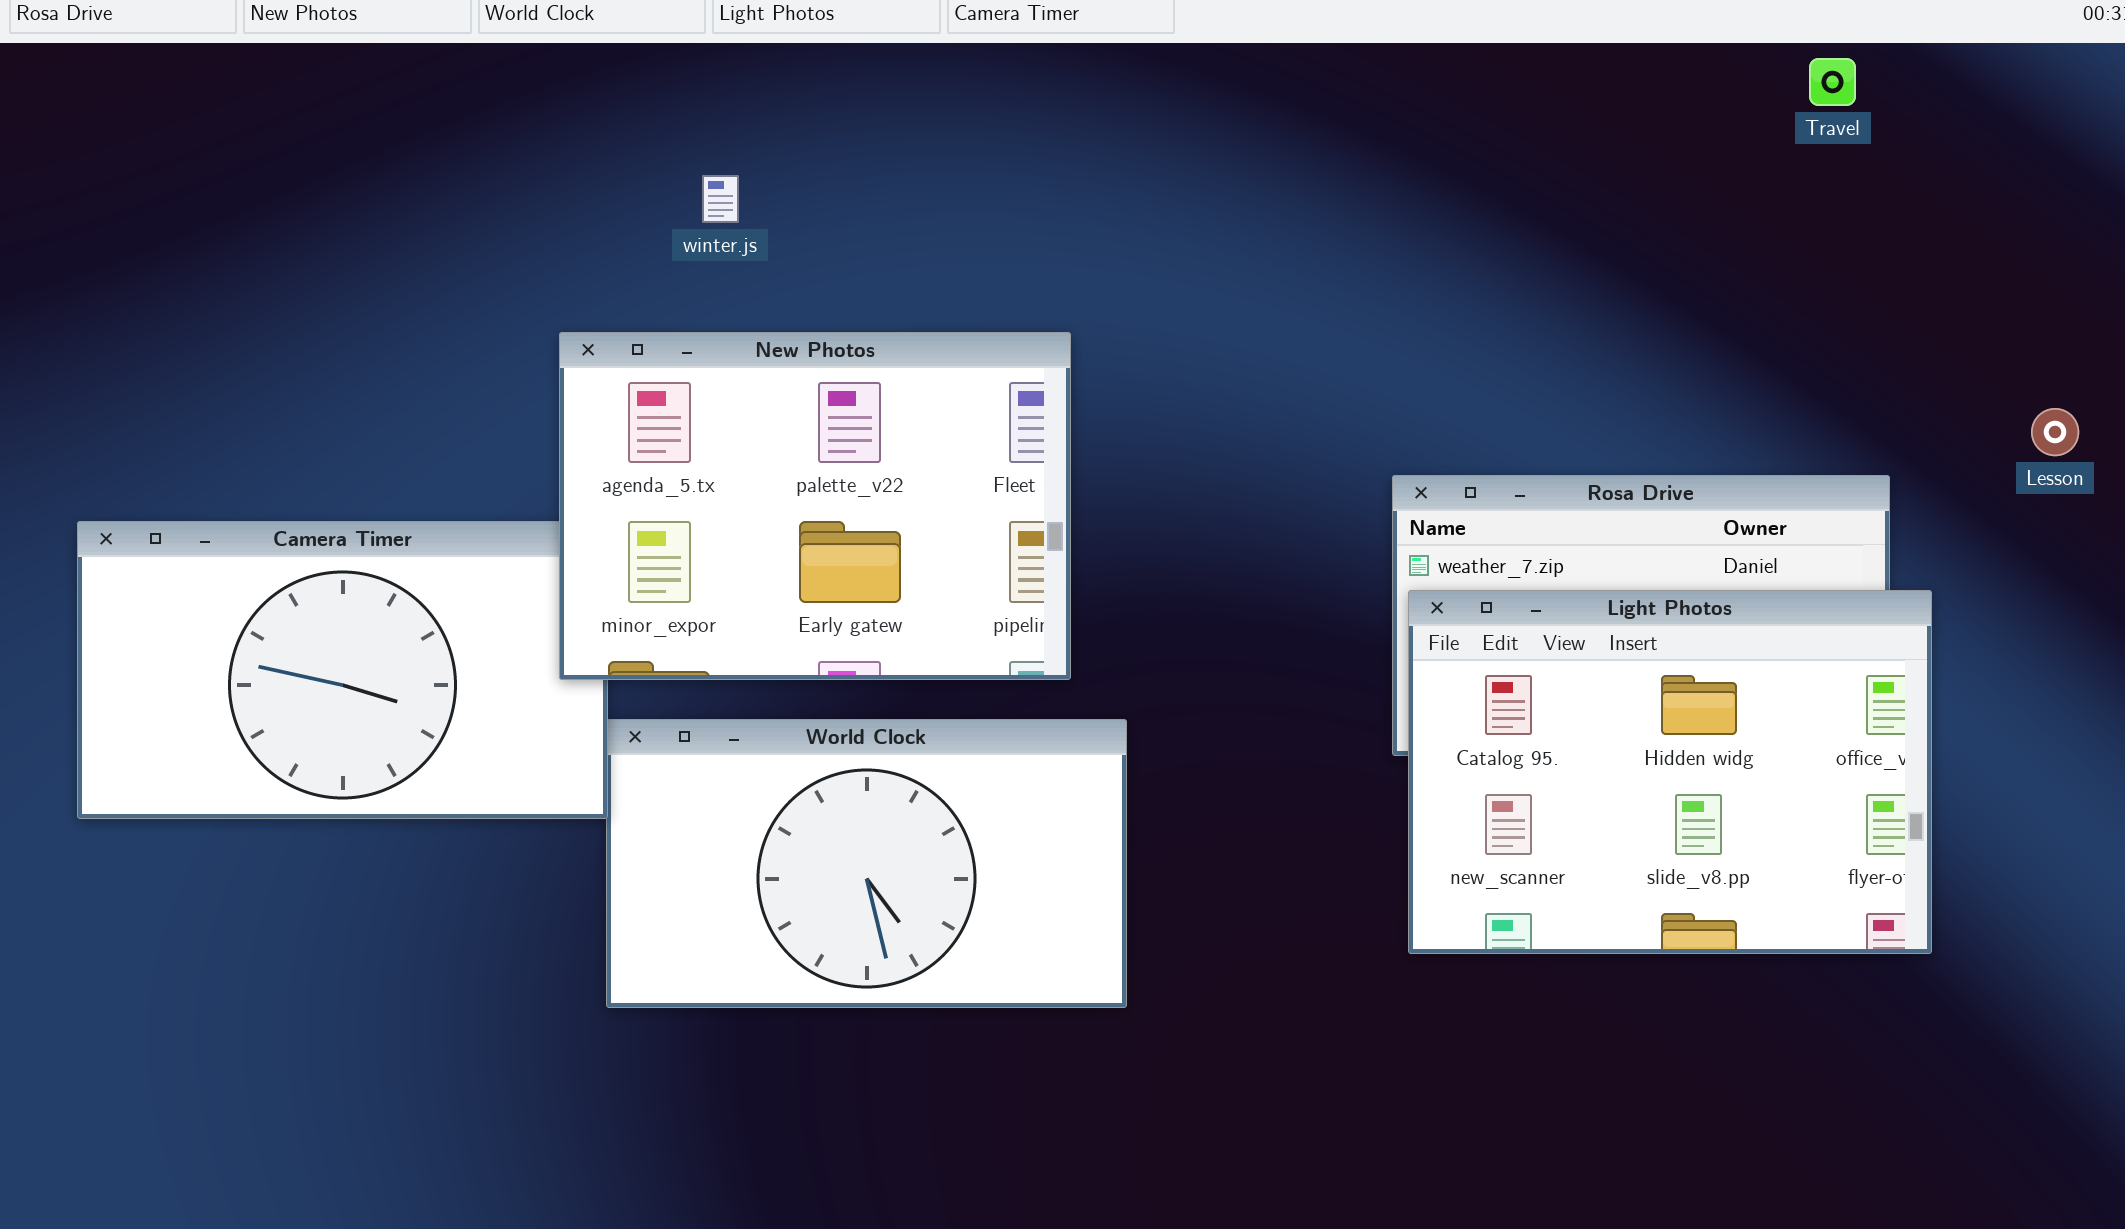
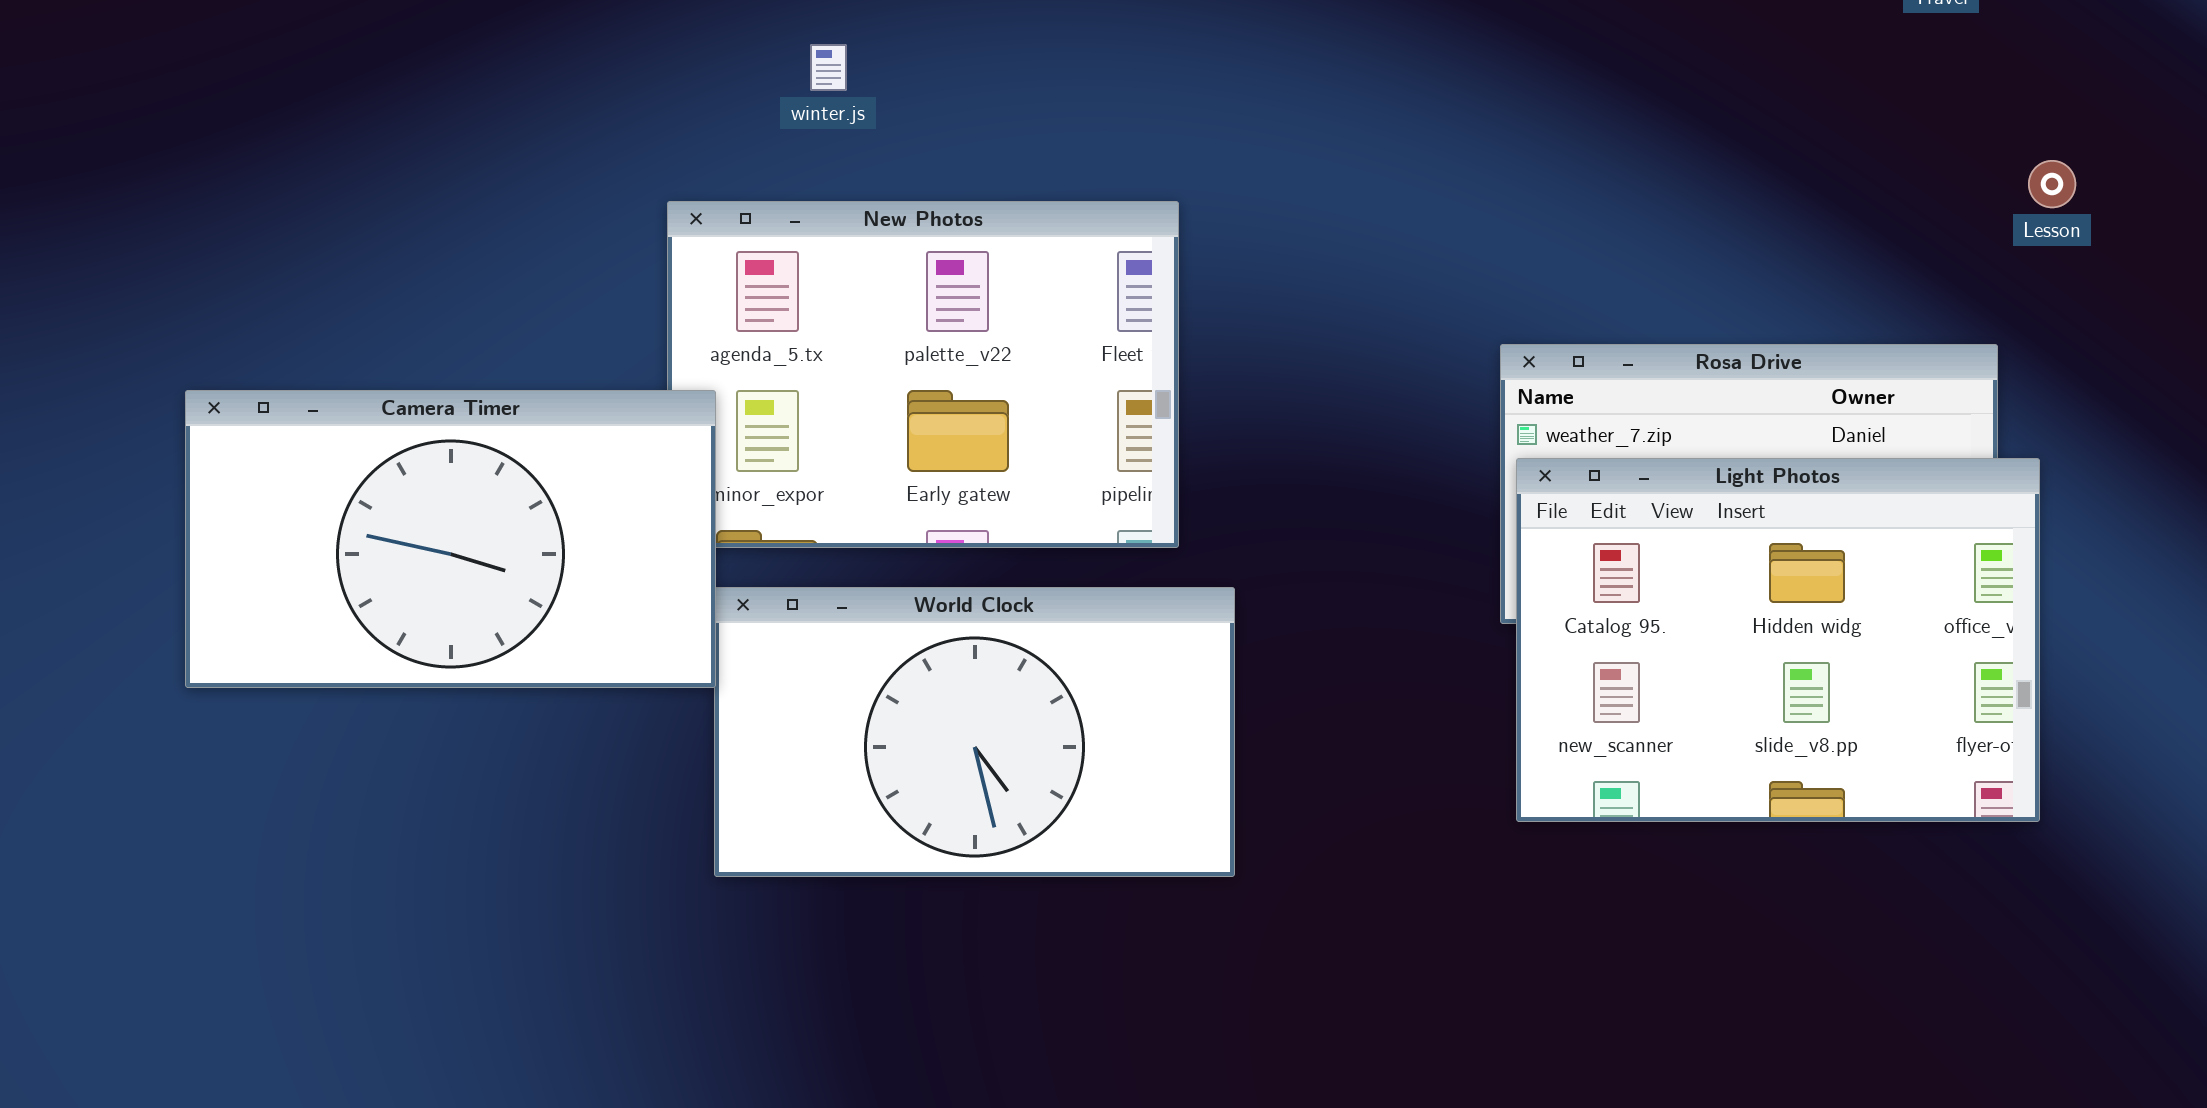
Lesson: [2031,408,2079,456] -> [2028,160,2076,208], moved
Camera Timer: [77,521,608,819] -> [185,390,716,688], raised

